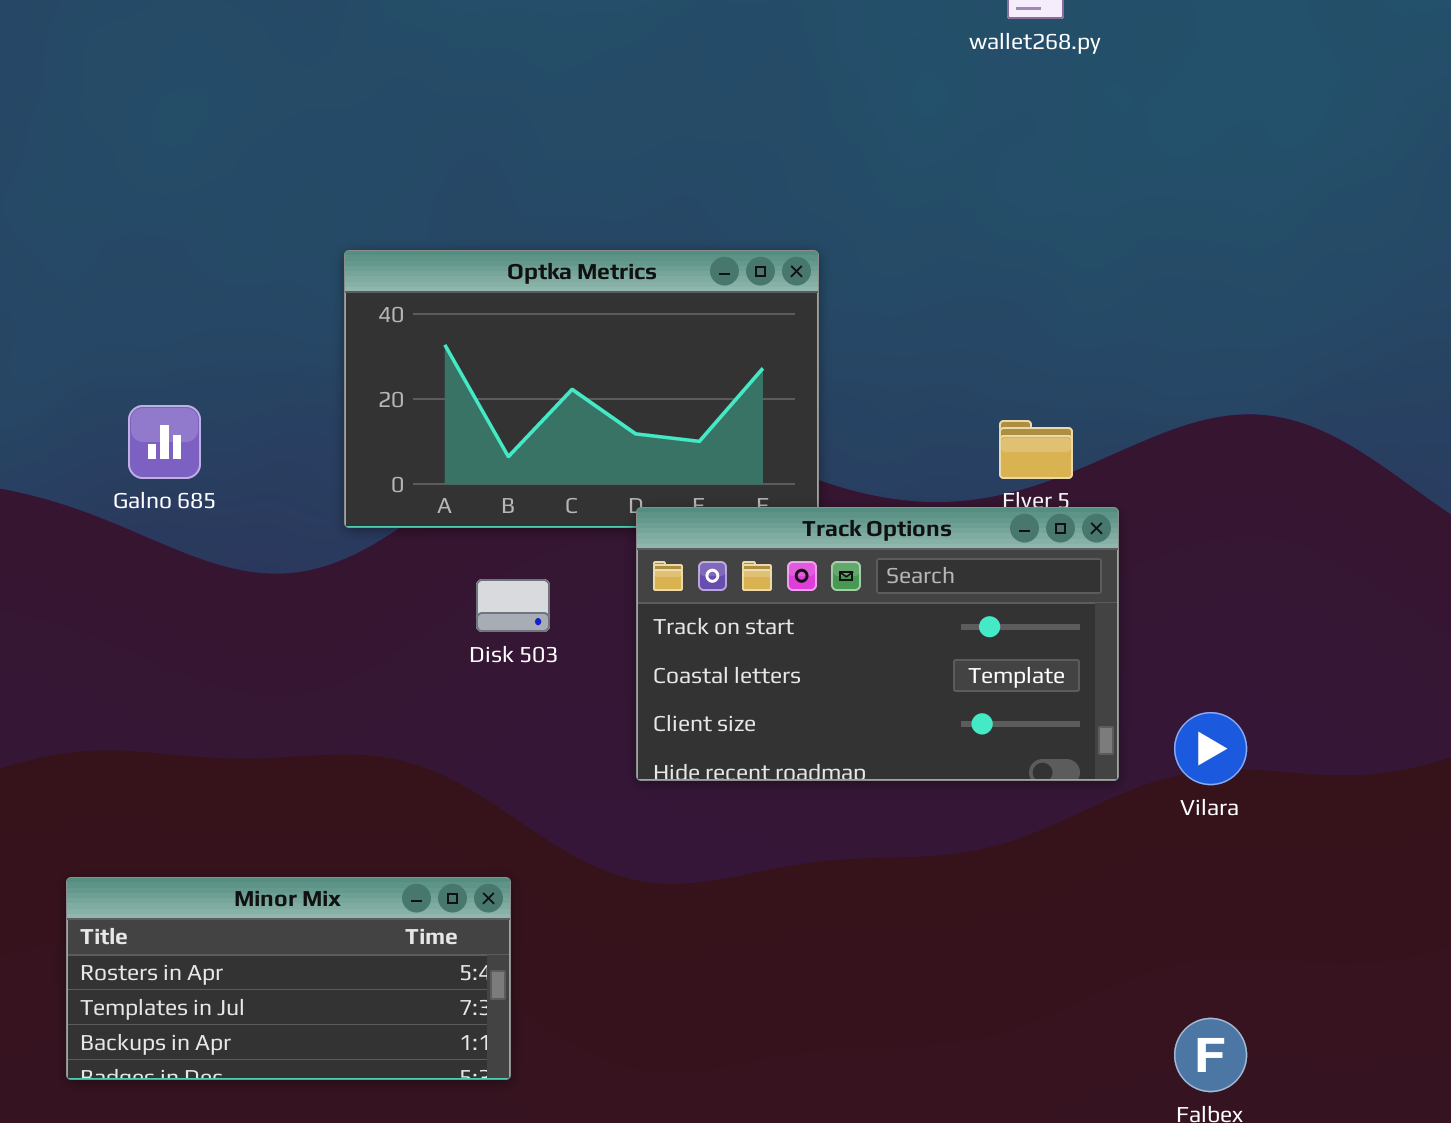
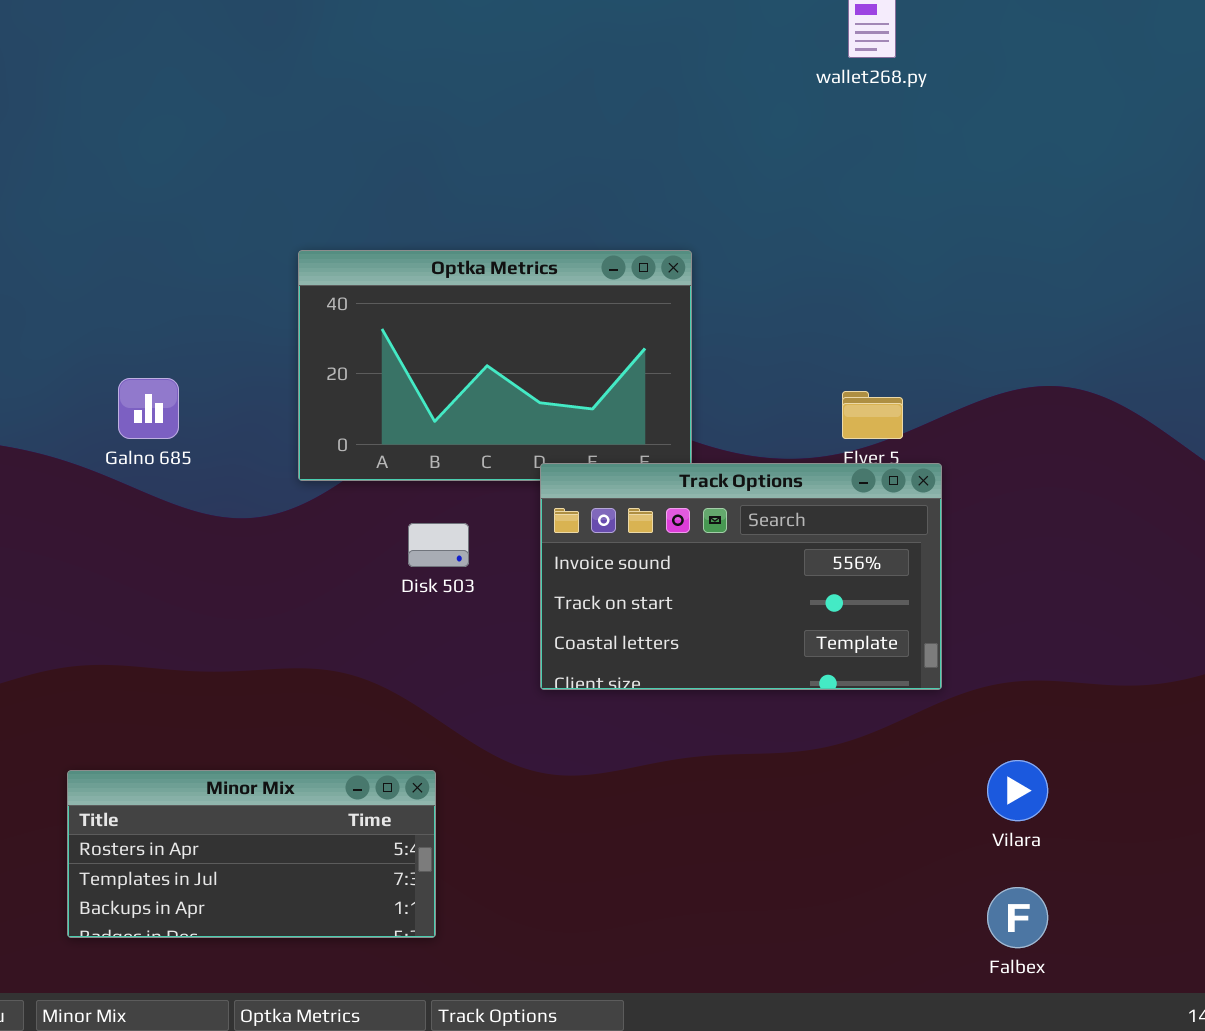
Track Options: [636,507,1119,781] -> [540,463,942,690], scrolled up 1 row
Vilara: [1174,712,1247,785] -> [987,760,1048,821], moved

